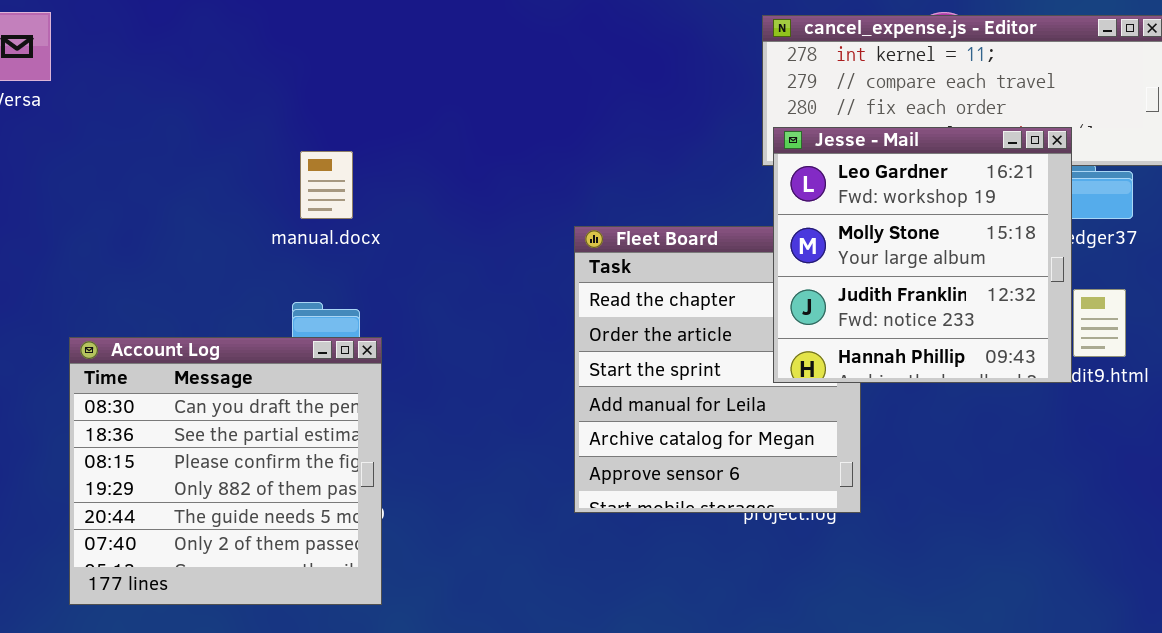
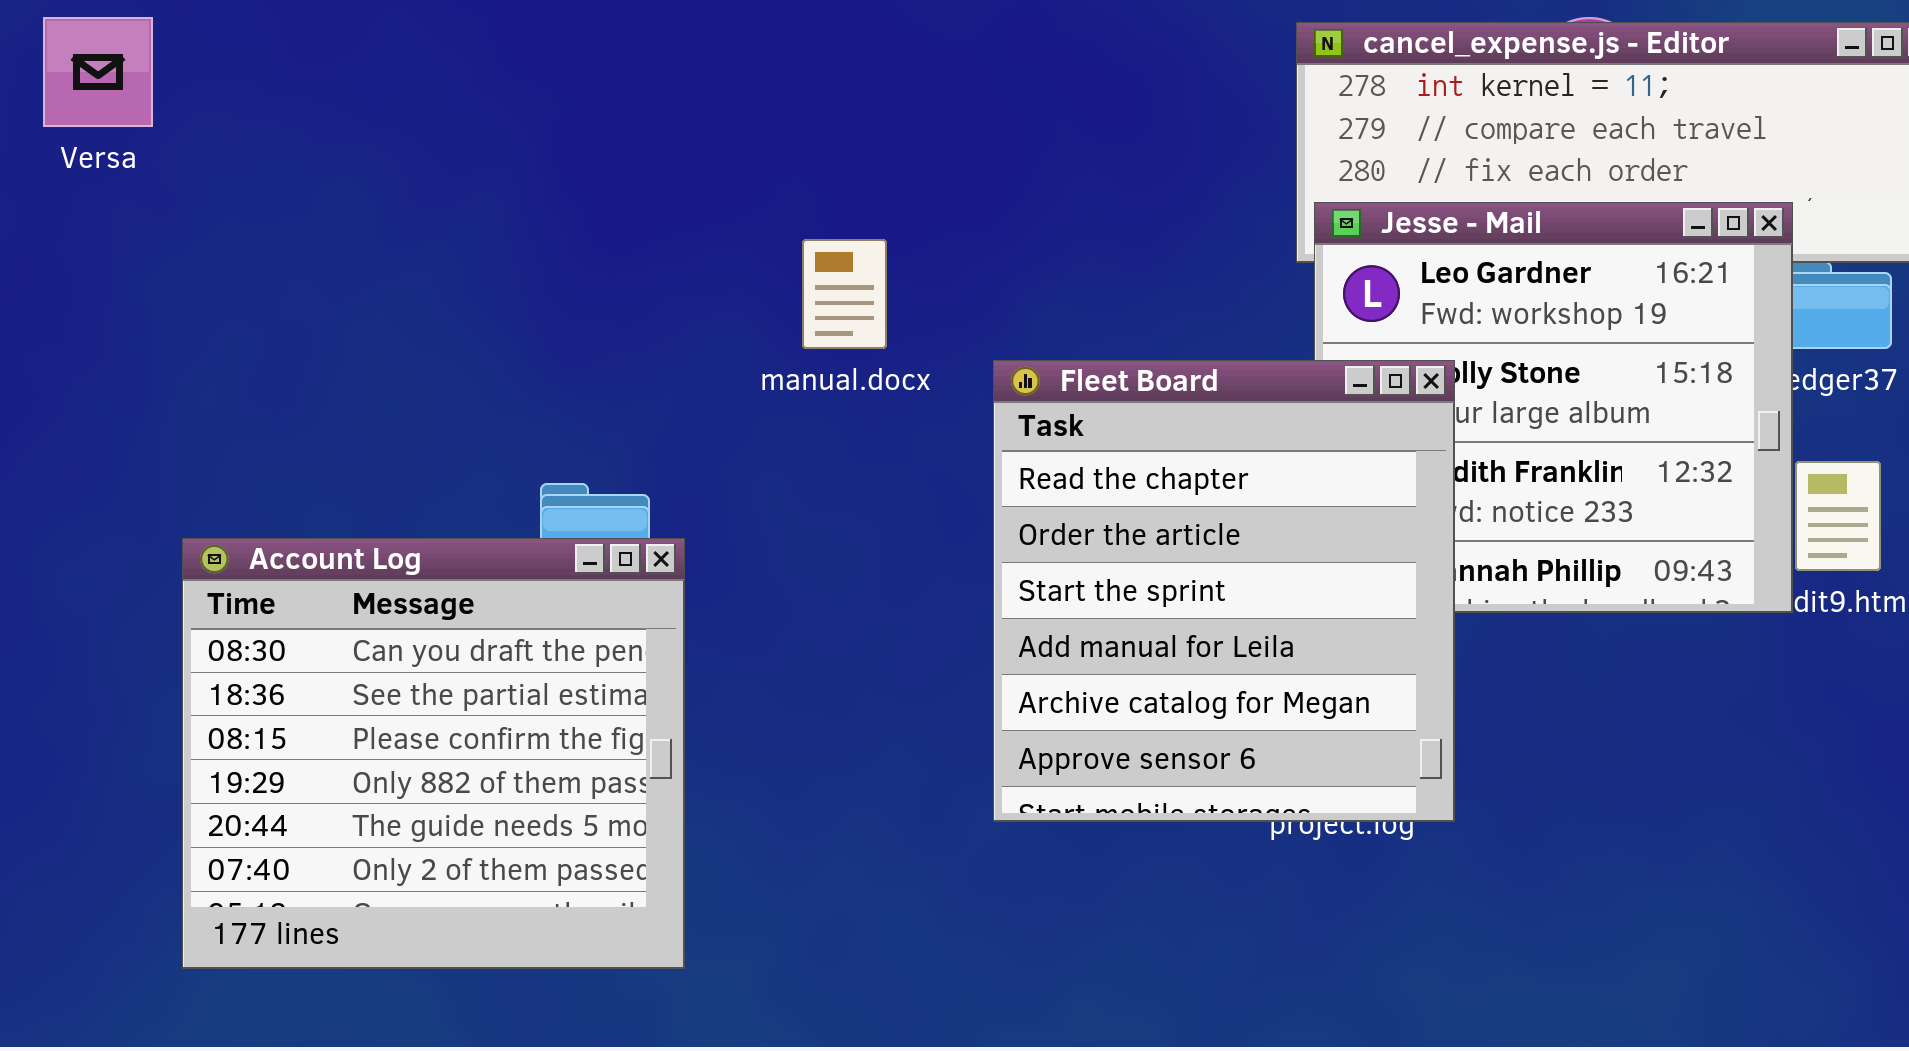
manual.docx: [300,151,353,219] -> [802,239,887,349], moved
Fleet Board: [574,226,861,513] -> [993,360,1455,822], raised

